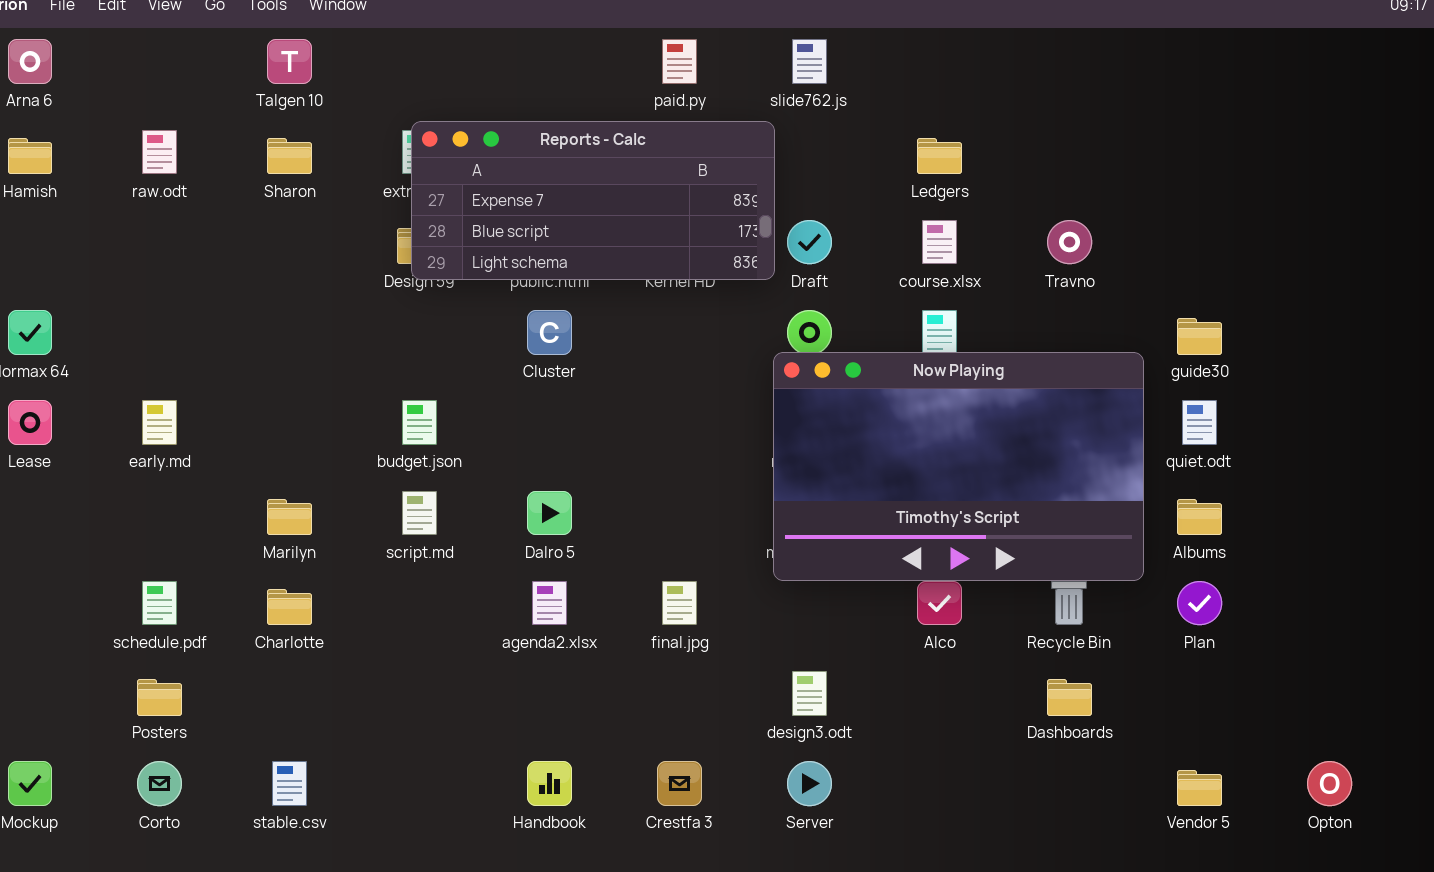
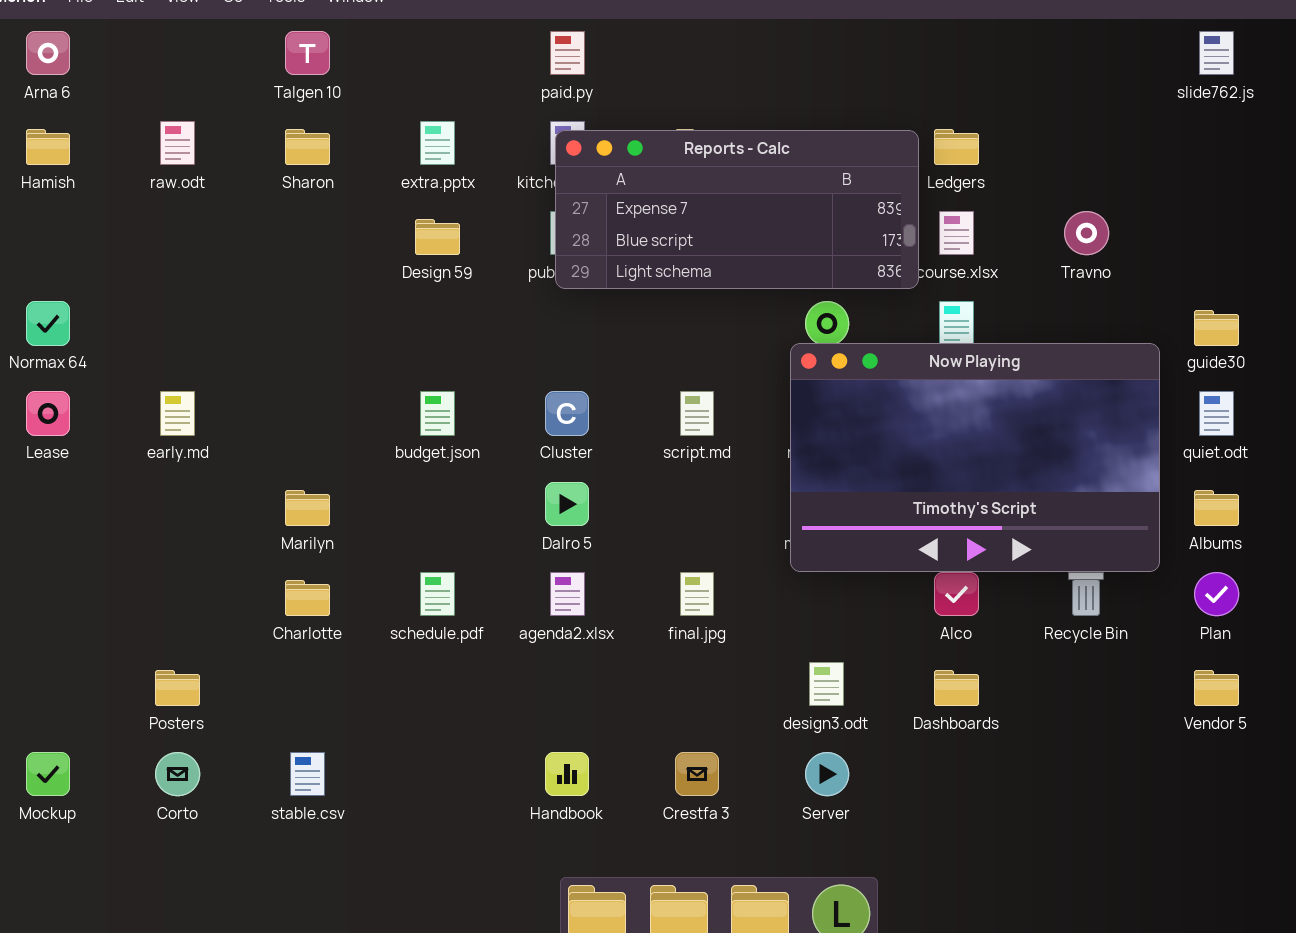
paid.py: [662,39,697,84] -> [550,31,585,75], moved
slide762.js: [792,39,827,84] -> [1199,31,1234,75], moved
Reports - Calc: [411,121,775,280] -> [555,130,919,289], moved
Cluster: [527,310,572,355] -> [545,391,589,436], moved
script.md: [402,491,437,535] -> [680,391,714,436], moved
schedule.pdf: [142,581,177,625] -> [420,572,455,616], moved
Dashboards: [1047,679,1092,716] -> [934,670,979,706], moved
Vendor 5: [1177,770,1222,806] -> [1194,670,1239,706], moved

